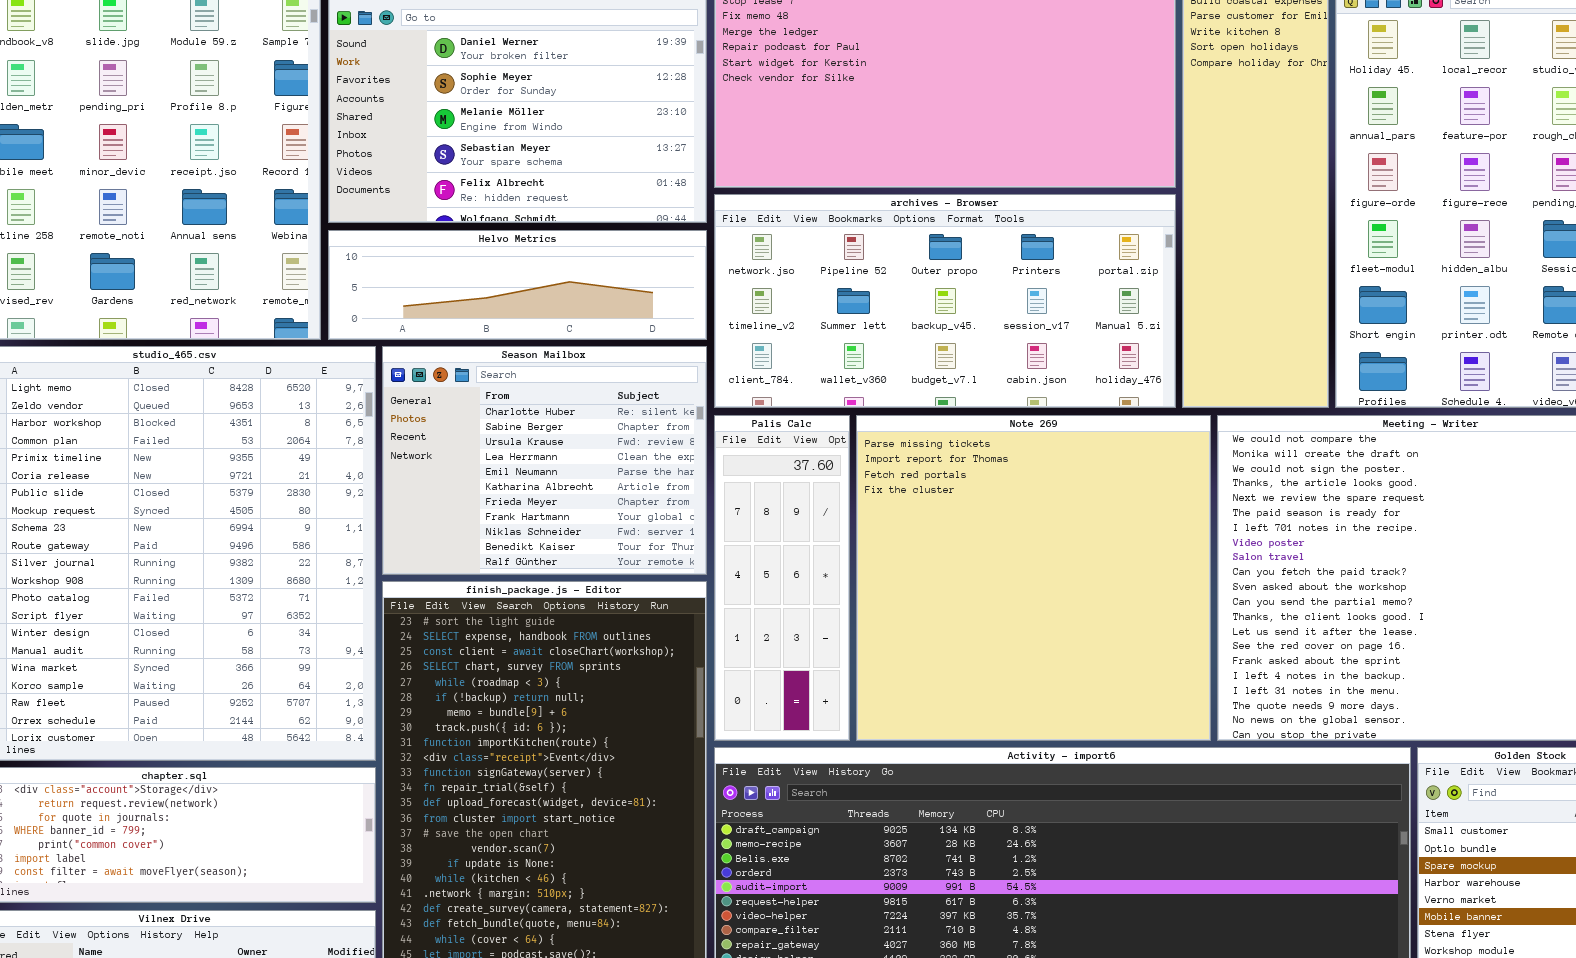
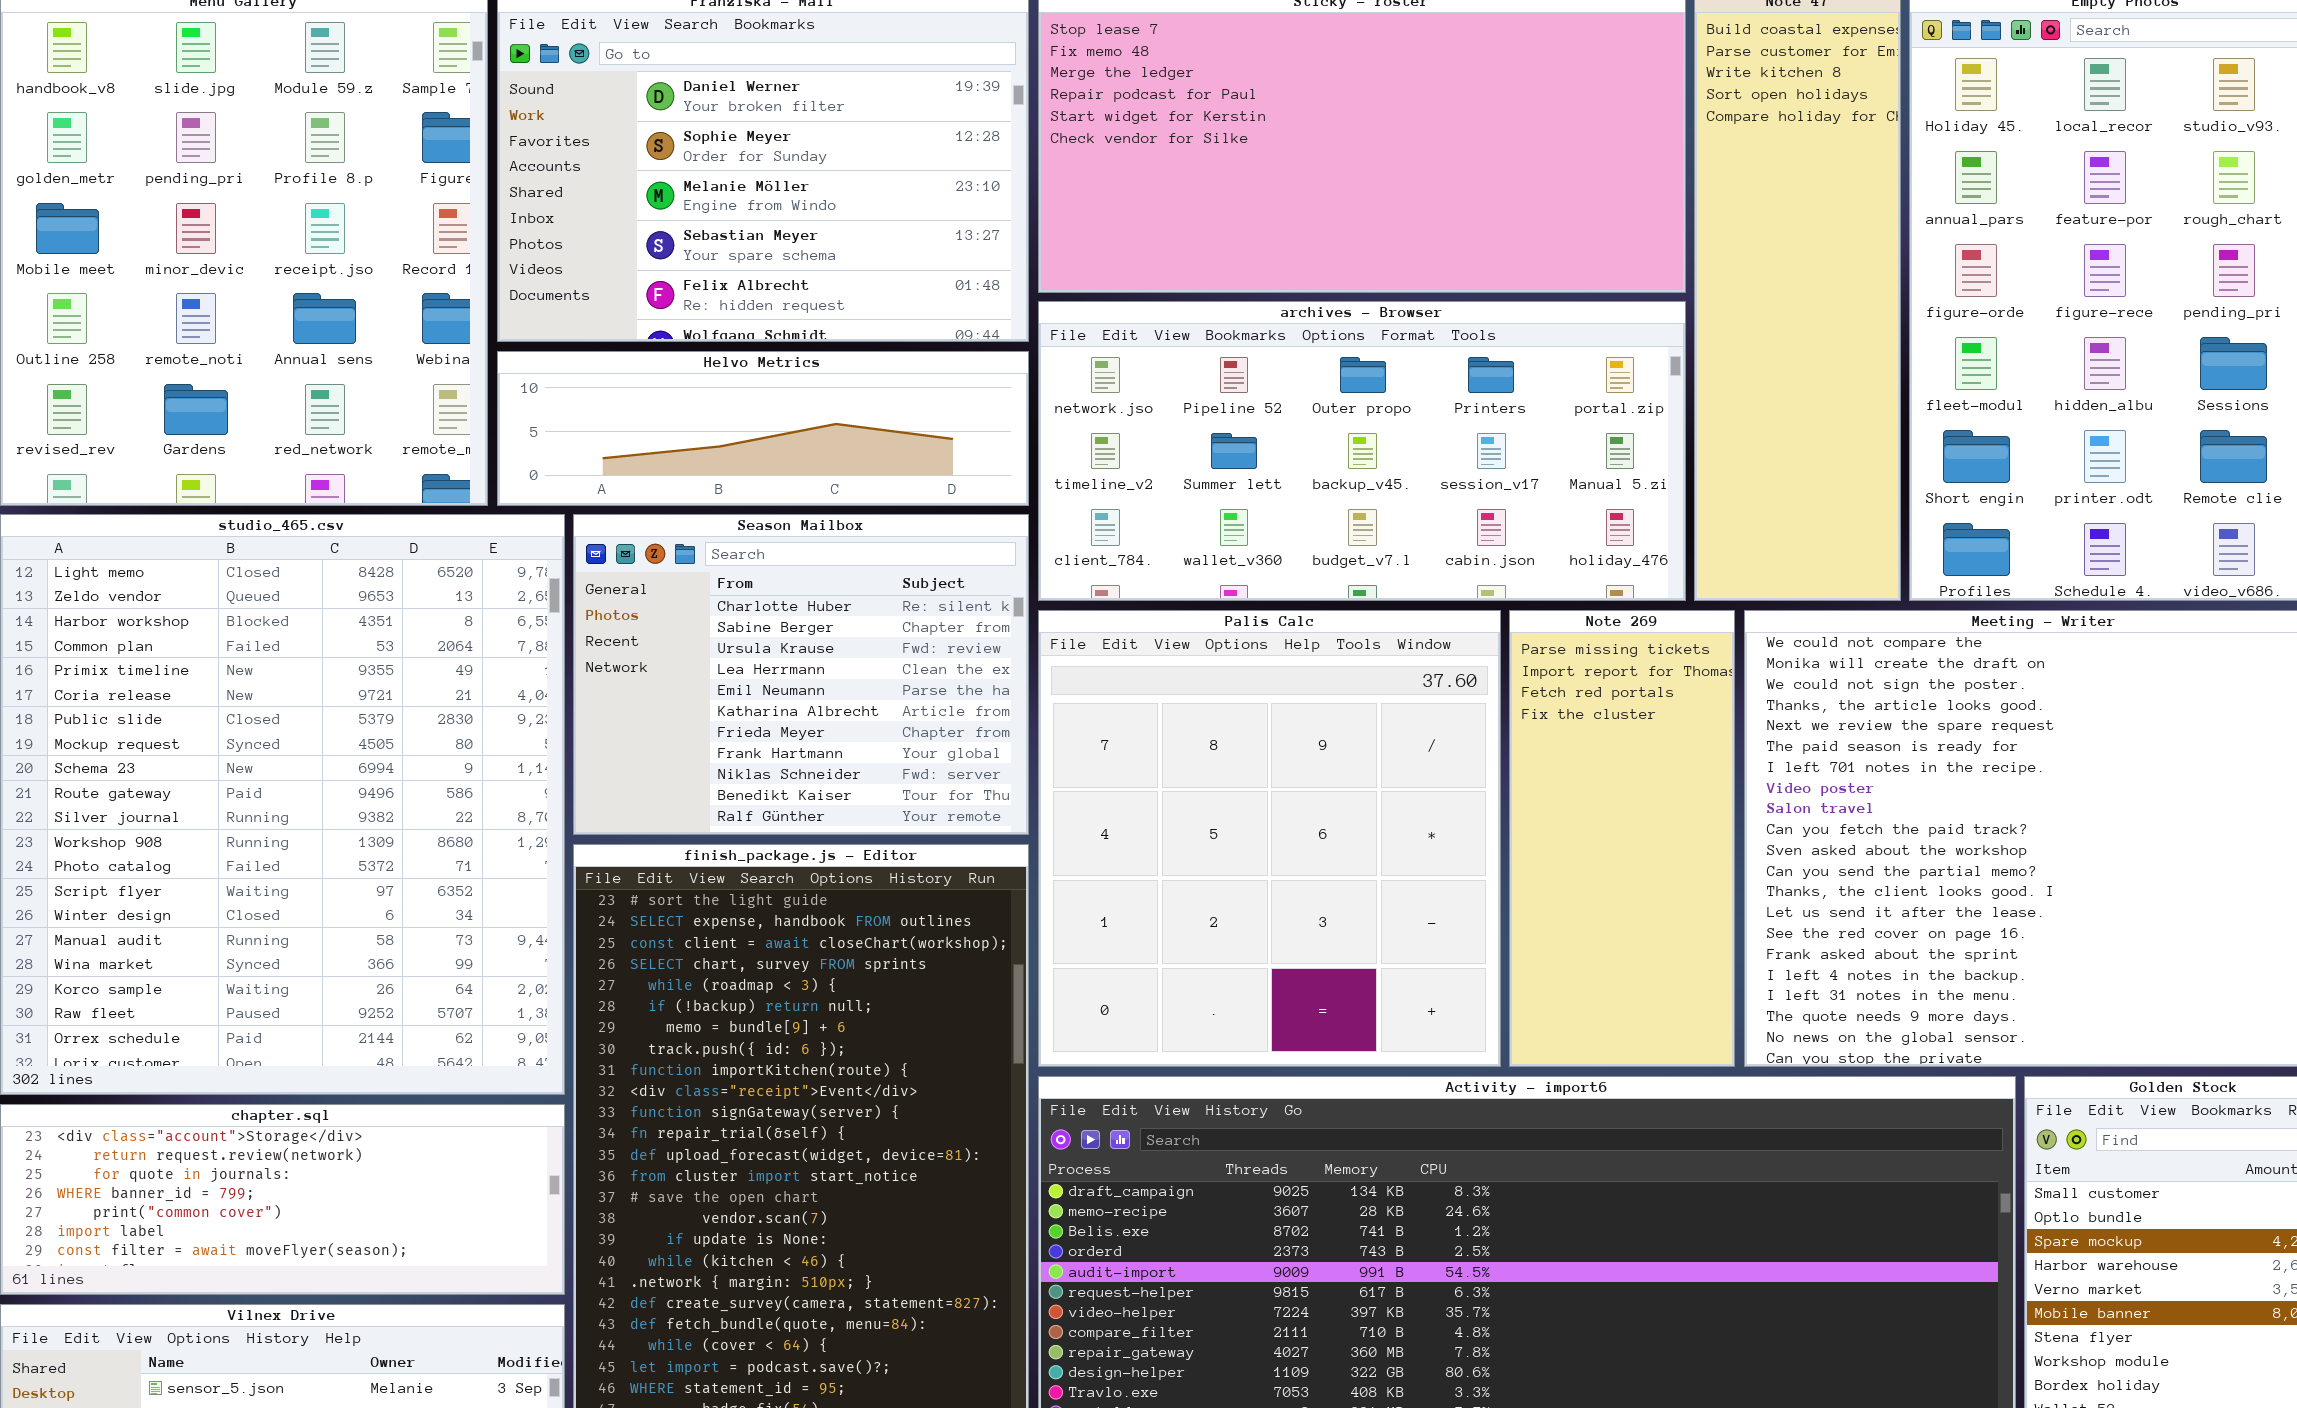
Palis Calc: [714,415,850,741] -> [1038,610,1501,1067], resized
Note 269: [856,415,1211,741] -> [1509,610,1735,1067], resized

